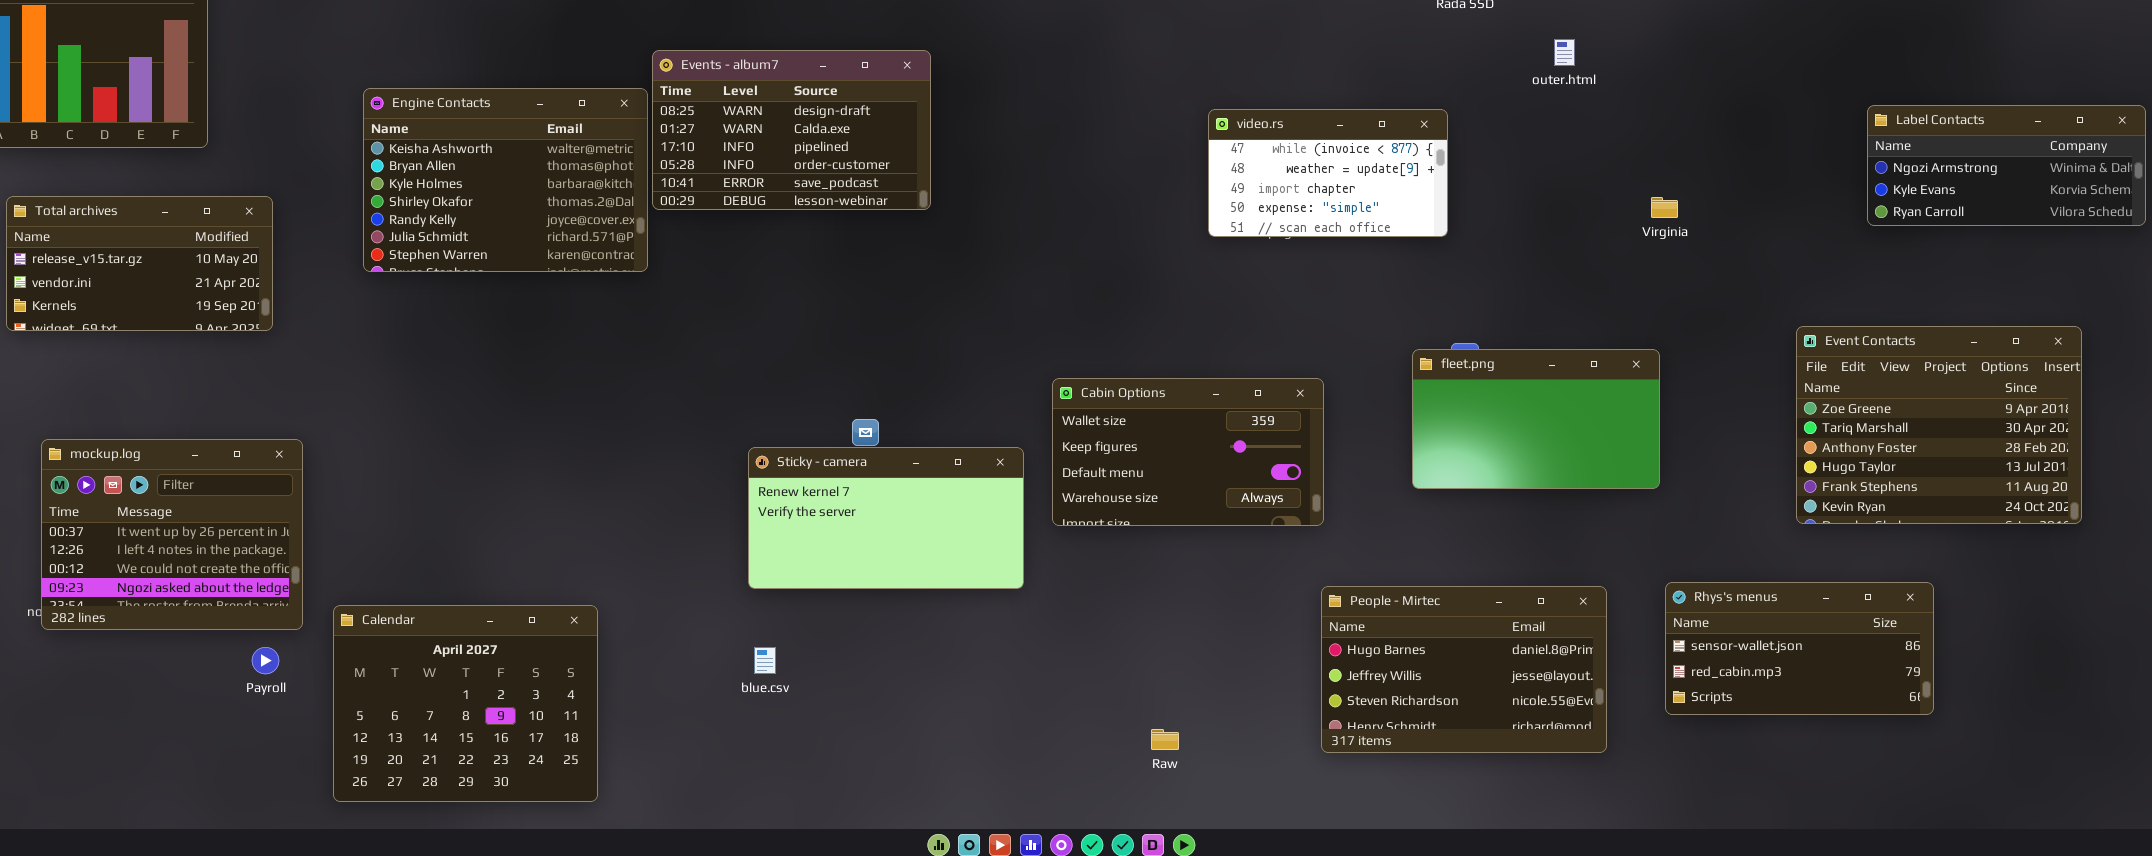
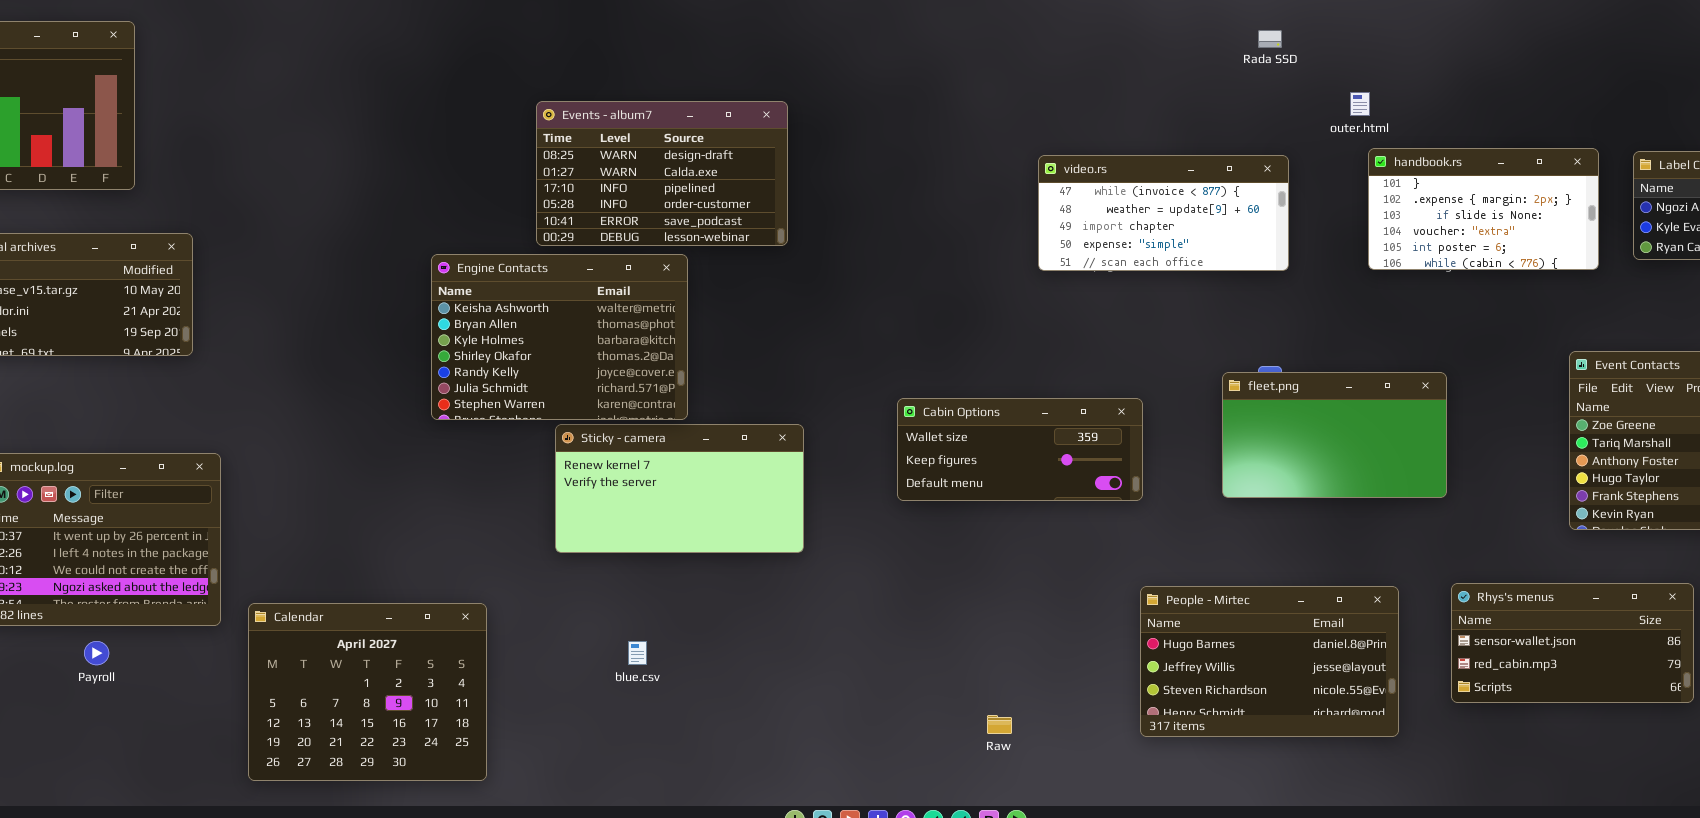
Engine Contacts: [363,88,648,272] -> [431,254,688,420], moved
handbook.rs: none -> [1368,148,1599,270], opened
video.rs: [1208,109,1448,237] -> [1038,155,1289,271], resized
Cabin Options: [1052,378,1324,526] -> [897,398,1143,501], resized
Sticky - camera: [748,447,1024,589] -> [555,424,804,553], moved
Payroll: [252,647,279,674] -> [84,641,109,665], moved

